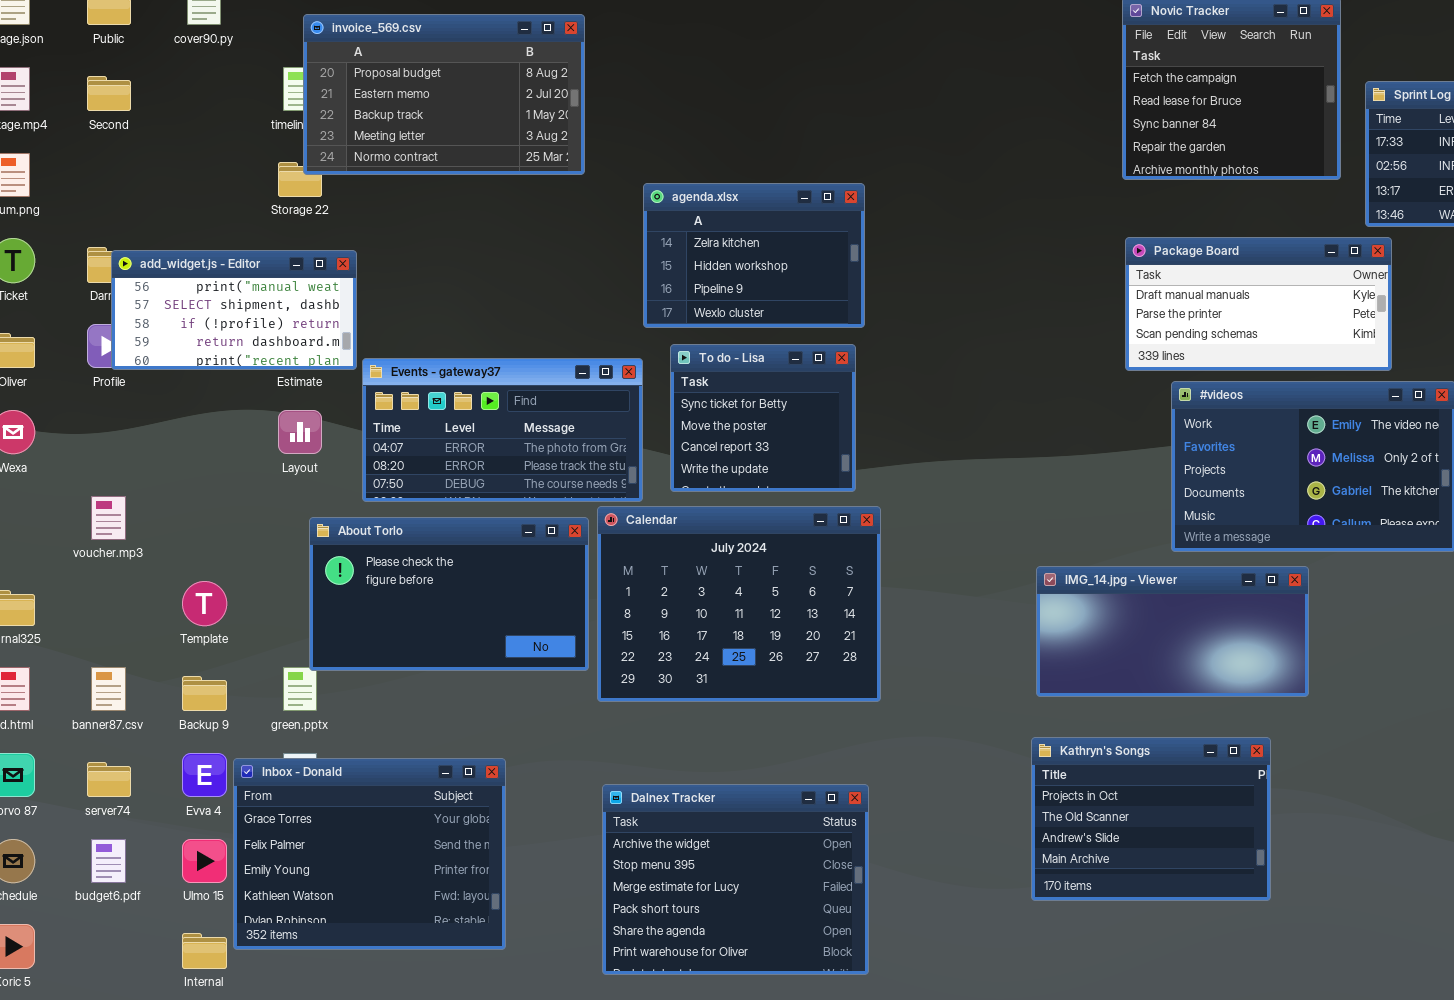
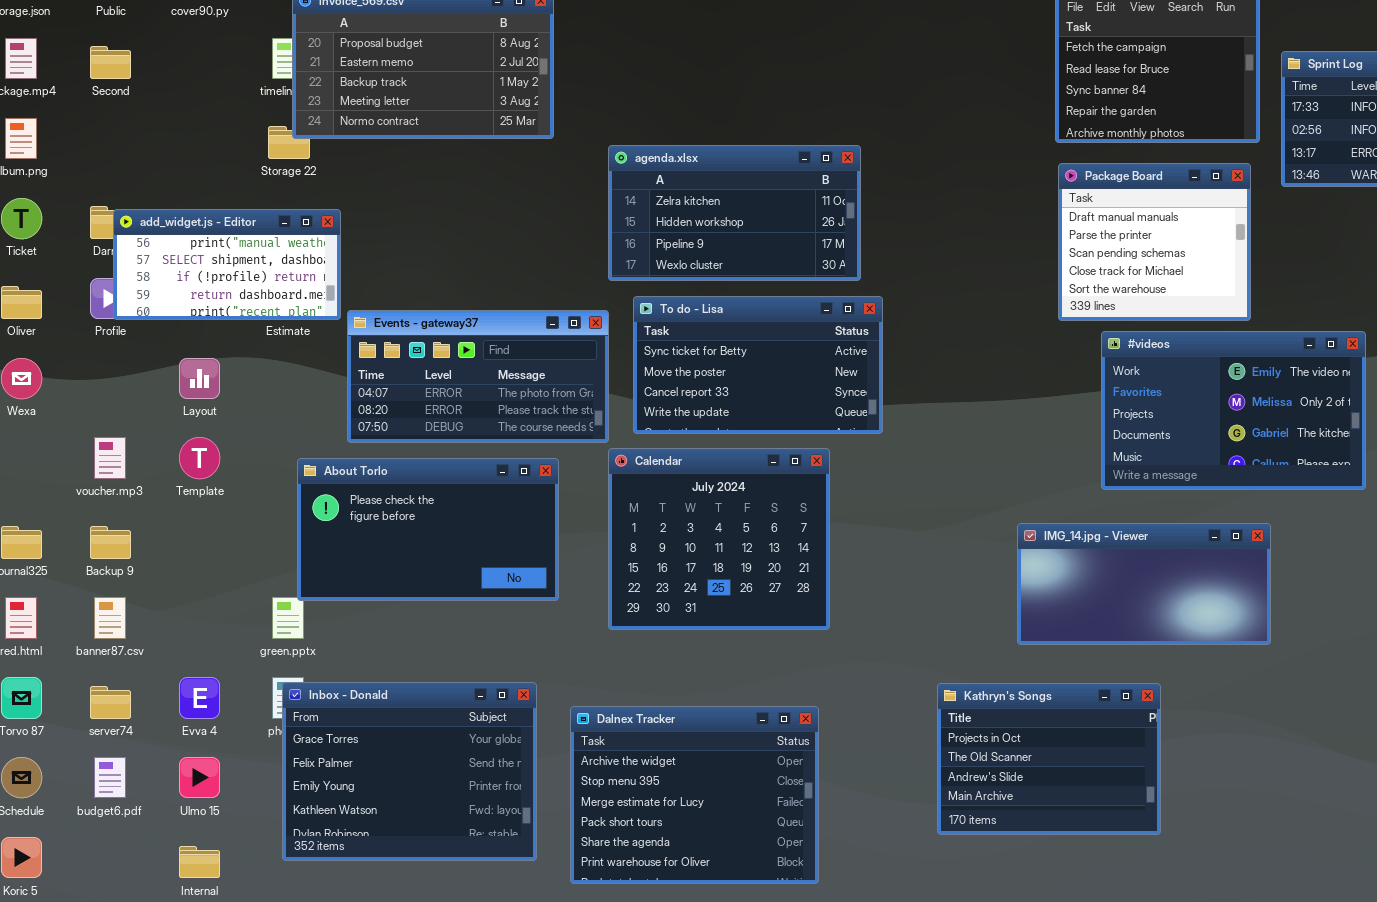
agenda.xlsx: [643,183,865,328] -> [608,145,861,281], resized
Package Board: [1125,237,1392,371] -> [1058,163,1251,321], resized
To do - Lisa: [670,344,856,492] -> [633,296,883,434], resized
Layout: [278,410,322,454] -> [179,358,220,399], moved
Calendar: [597,506,881,702] -> [608,448,830,630], resized
IMG_14.jpg - Viewer: [1036,566,1309,697] -> [1017,523,1271,645], moved
Template: [182,581,227,626] -> [179,437,220,479], moved
Backup 9: [182,676,227,711] -> [90,526,131,559], moved
Kathryn's Songs: [1031,737,1271,901] -> [937,683,1161,835], moved
Inbox - Donald: [233,758,506,950] -> [282,682,537,861], moved

